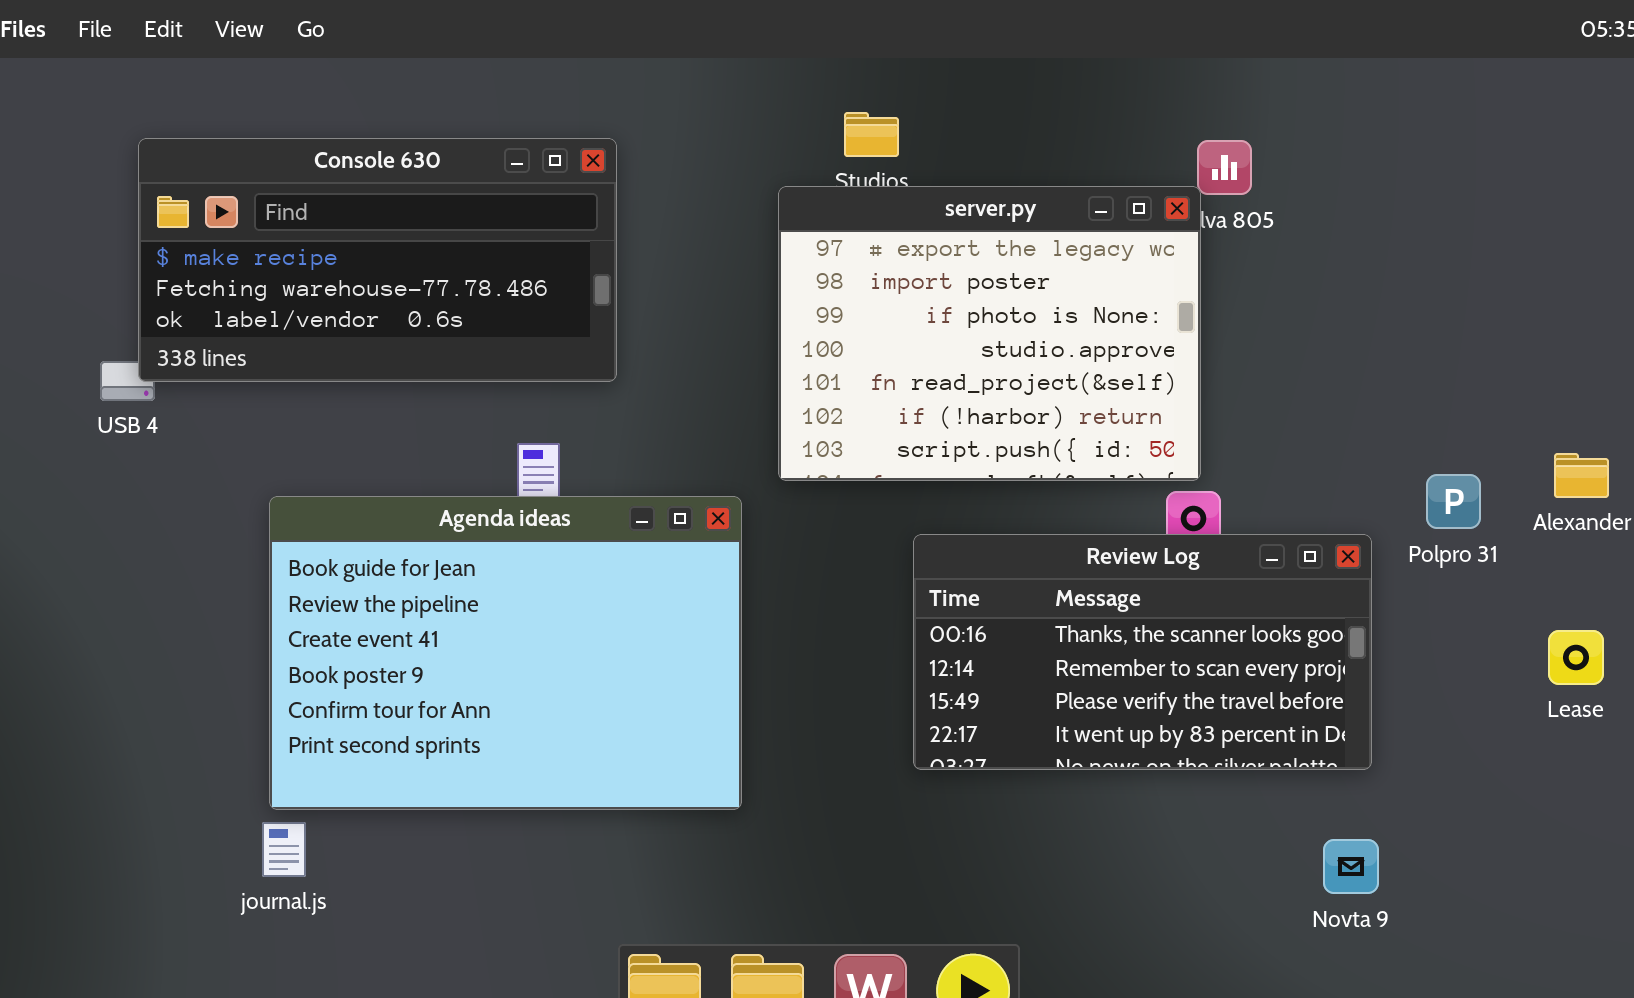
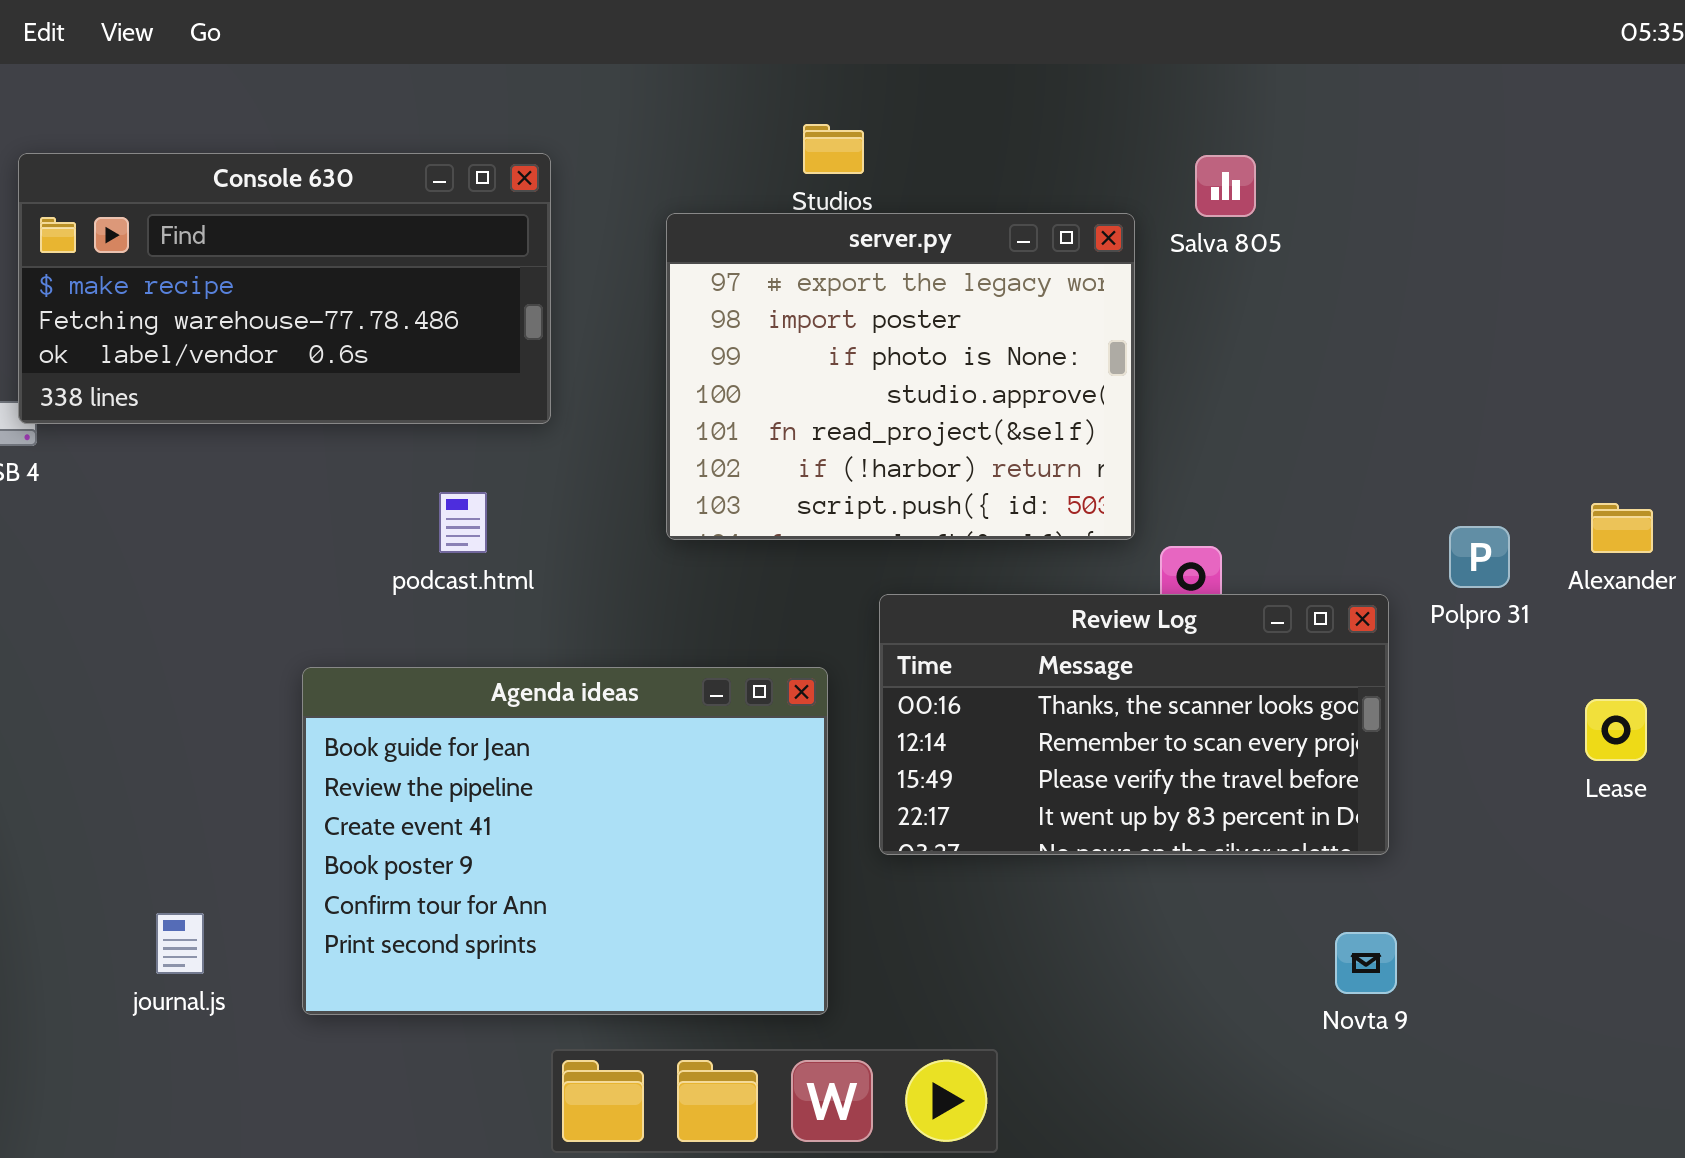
server.py: [778,186,1201,481] -> [666,213,1135,540], moved
Agenda ideas: [269,496,742,810] -> [302,667,828,1015], moved

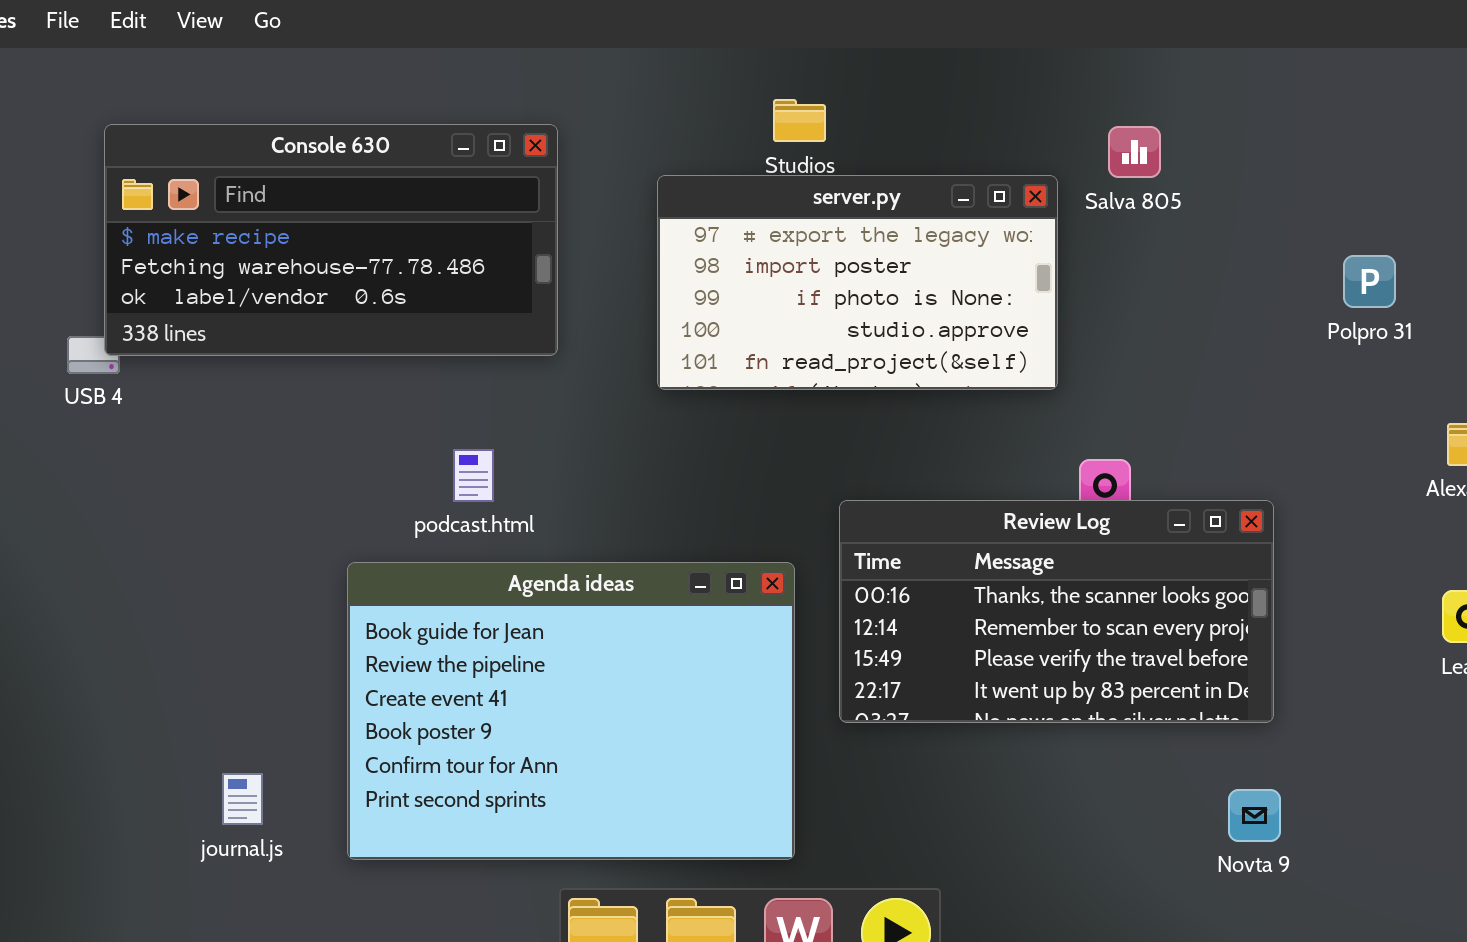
server.py: [666,213,1135,540] -> [657,175,1058,390], resized
podcast.html: [439,492,487,553] -> [453,449,494,502], moved
Polpro 31: [1449,526,1510,588] -> [1343,255,1396,308], moved

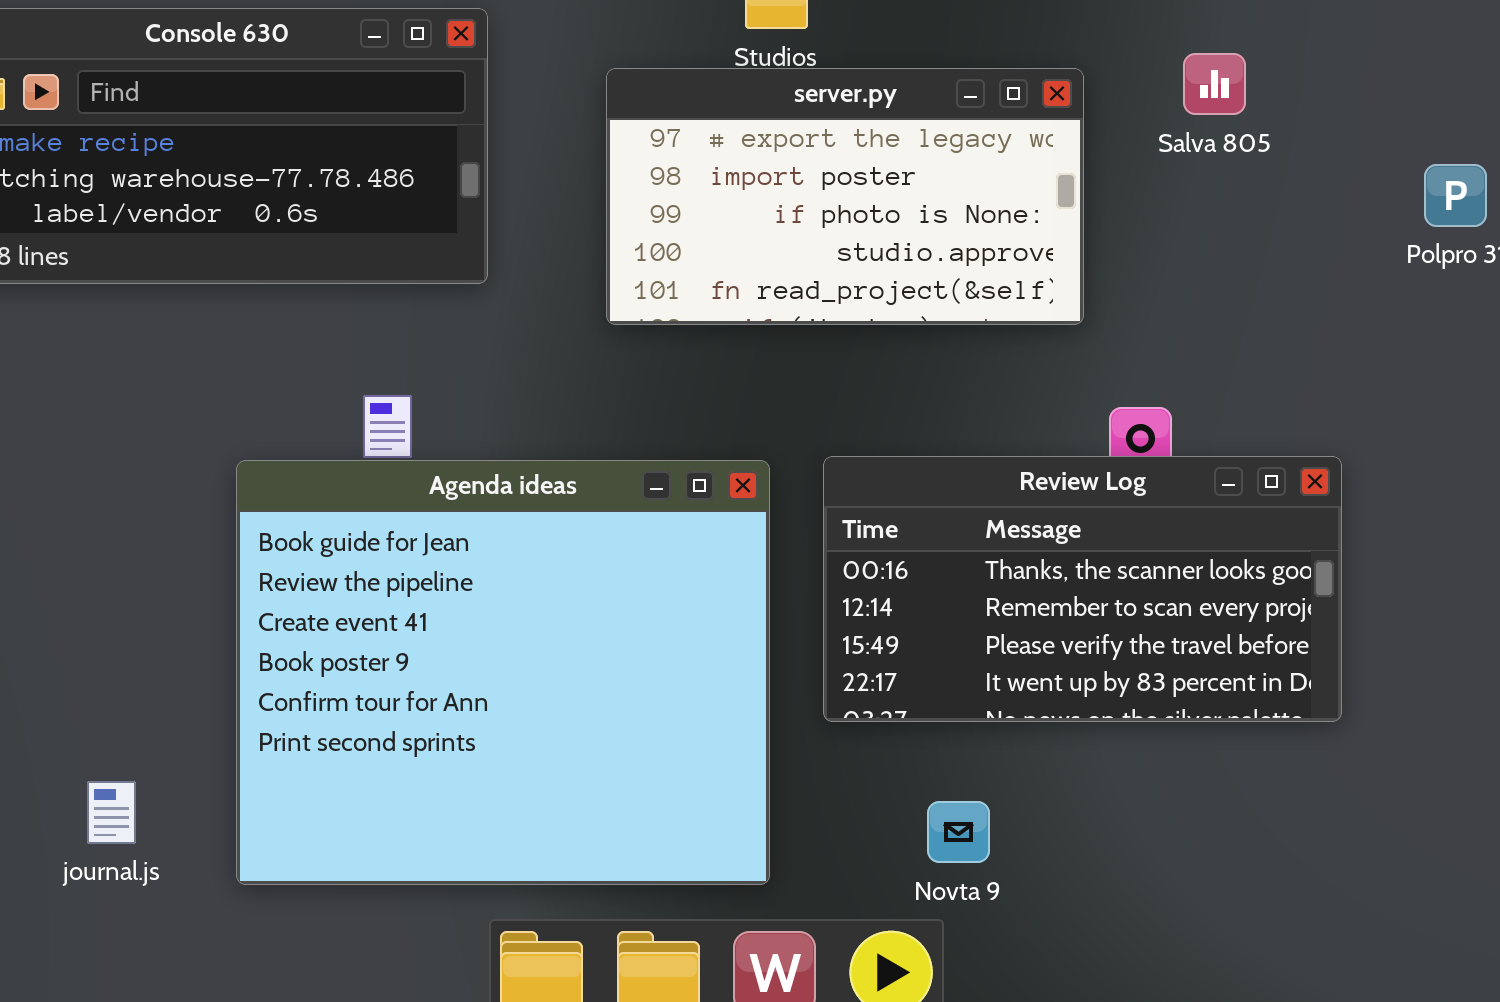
Salva 805: [1108,126,1161,178] -> [1183,53,1246,115], moved
Agenda ideas: [347,562,795,860] -> [236,460,770,885], resized
Novta 9: [1228,789,1281,842] -> [927,801,990,863], moved

